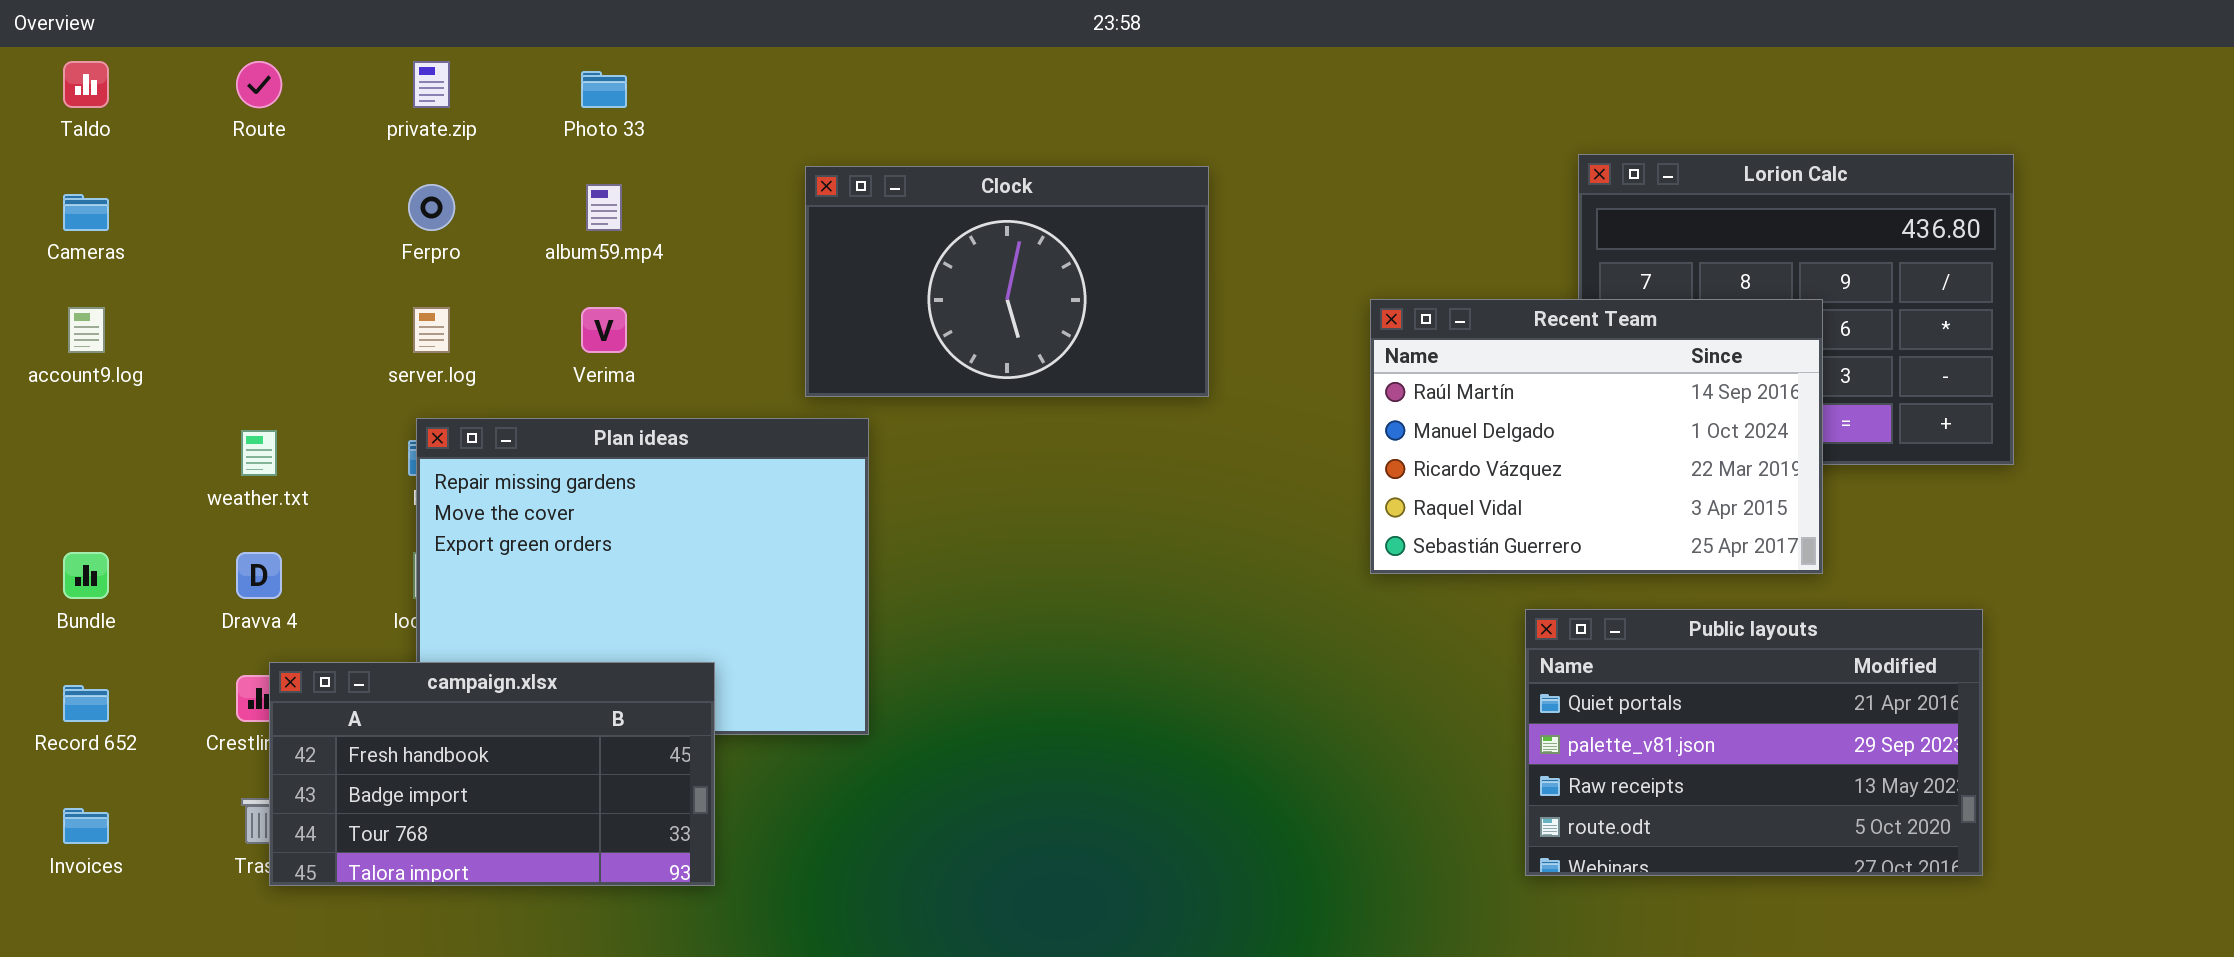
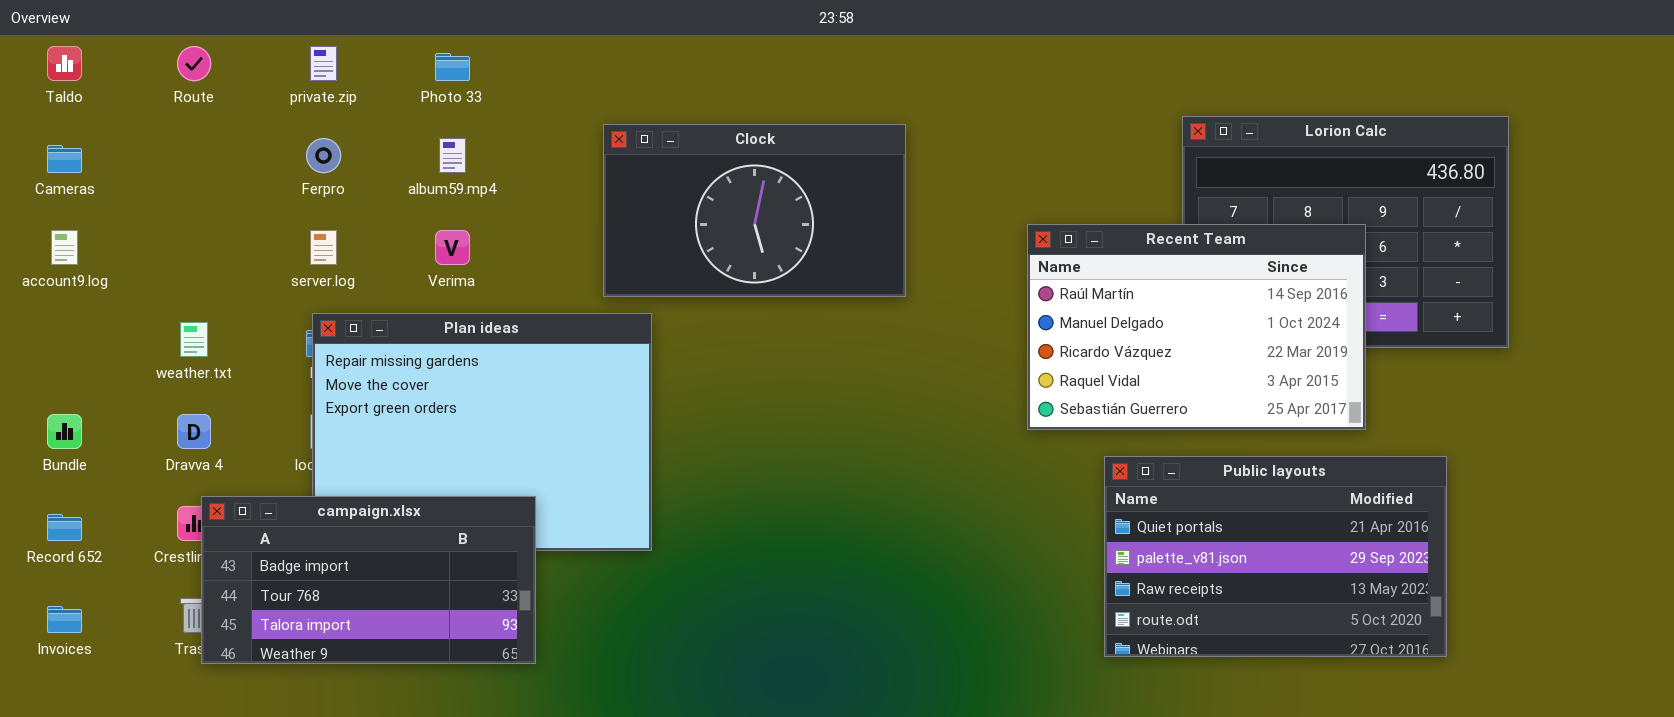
Public layouts: [1525,609,1983,876] -> [1104,456,1447,657], moved
campaign.xlsx: [269,662,715,886] -> [201,496,536,664], scrolled down 1 row

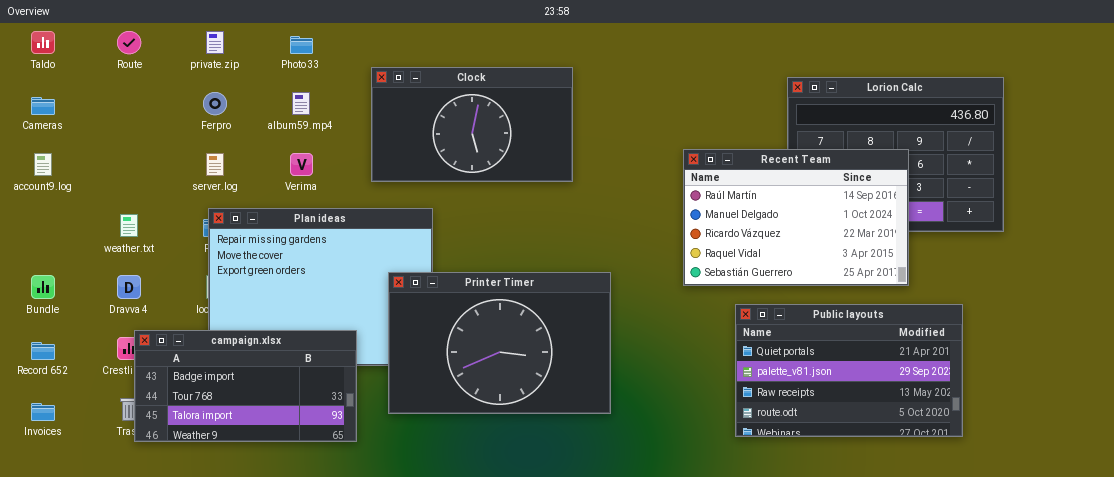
Clock: [603,124,906,297] -> [371,67,573,182], moved
Printer Timer: none -> [388,272,611,414], opened

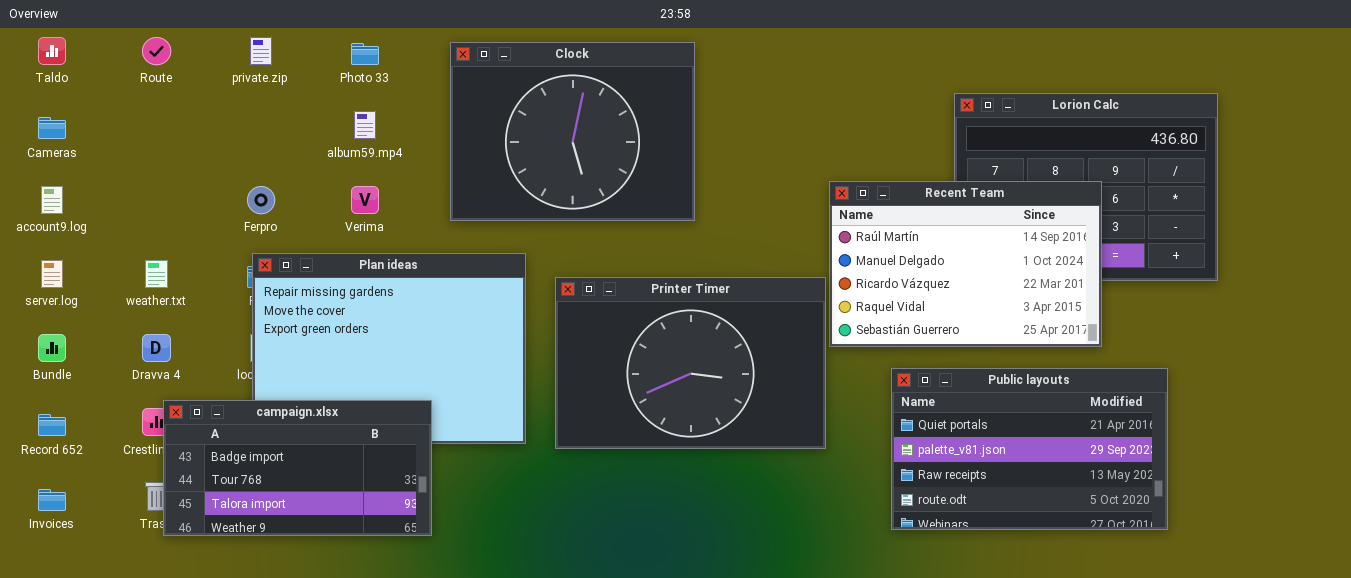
Clock: [371,67,573,182] -> [450,42,695,221], resized
Ferpro: [203,92,227,115] -> [247,186,275,214], moved
server.log: [206,153,224,176] -> [41,260,63,288], moved
Printer Timer: [388,272,611,414] -> [555,277,826,449], moved

